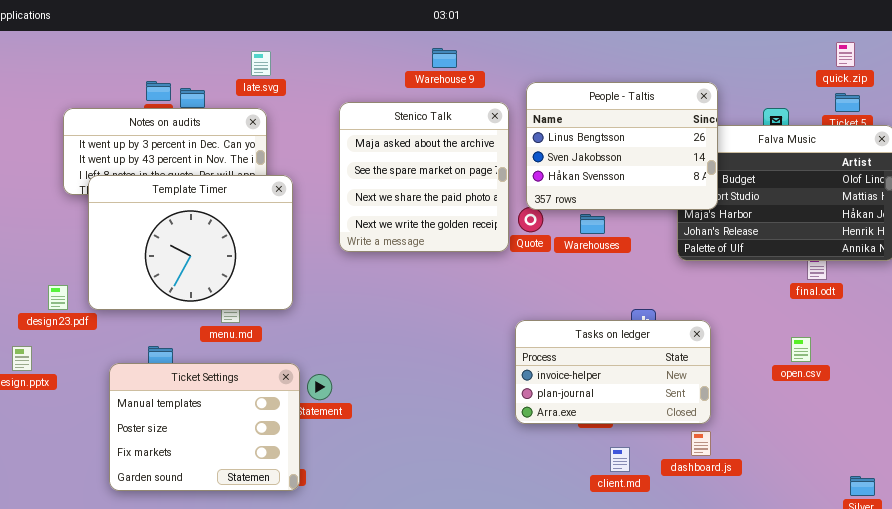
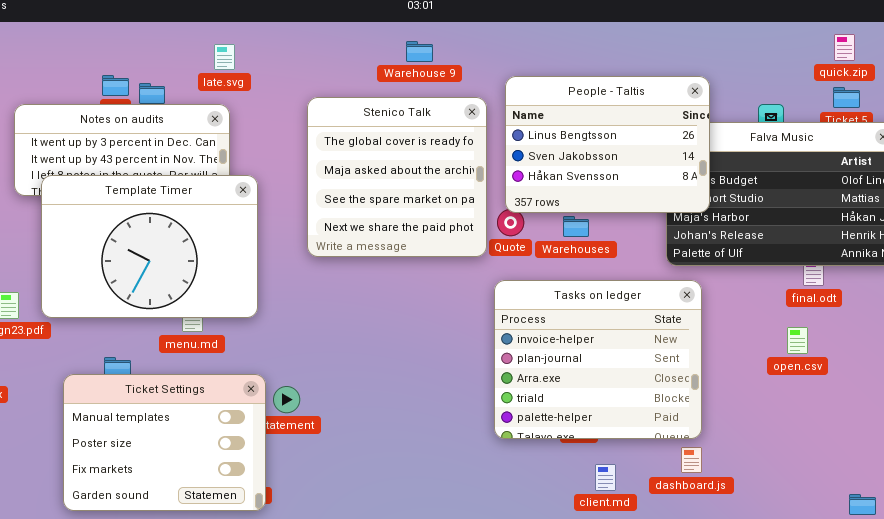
Stenico Talk: [339,102,509,252] -> [307,97,487,257], scrolled up 1 row
Tasks on ledger: [515,320,711,424] -> [494,280,702,439], resized
open.csv: [791,337,811,362] -> [787,327,808,354], moved

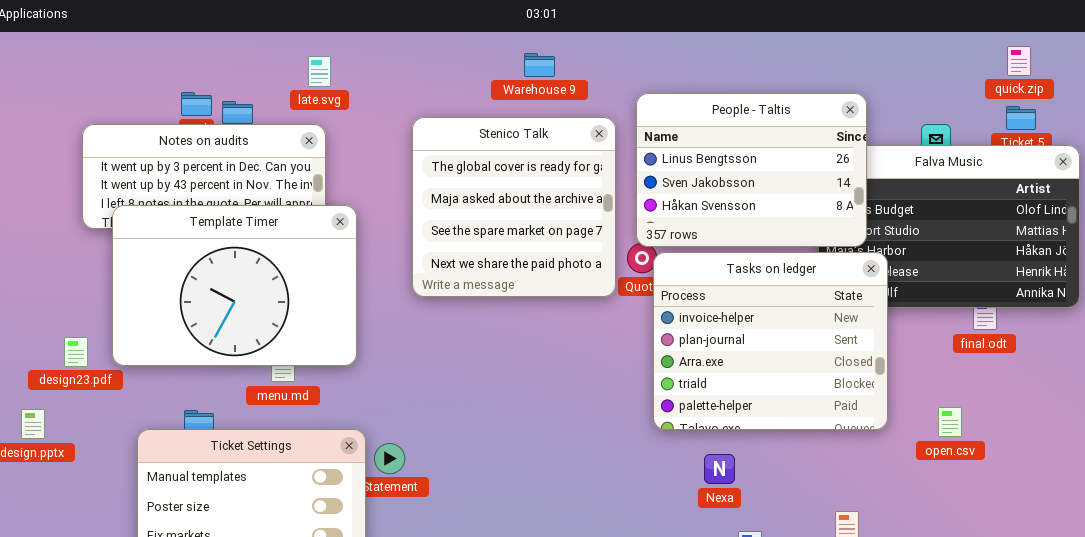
Tasks on ledger: [494,280,702,439] -> [653,252,888,430], moved
open.csv: [787,327,808,354] -> [938,407,962,437], moved

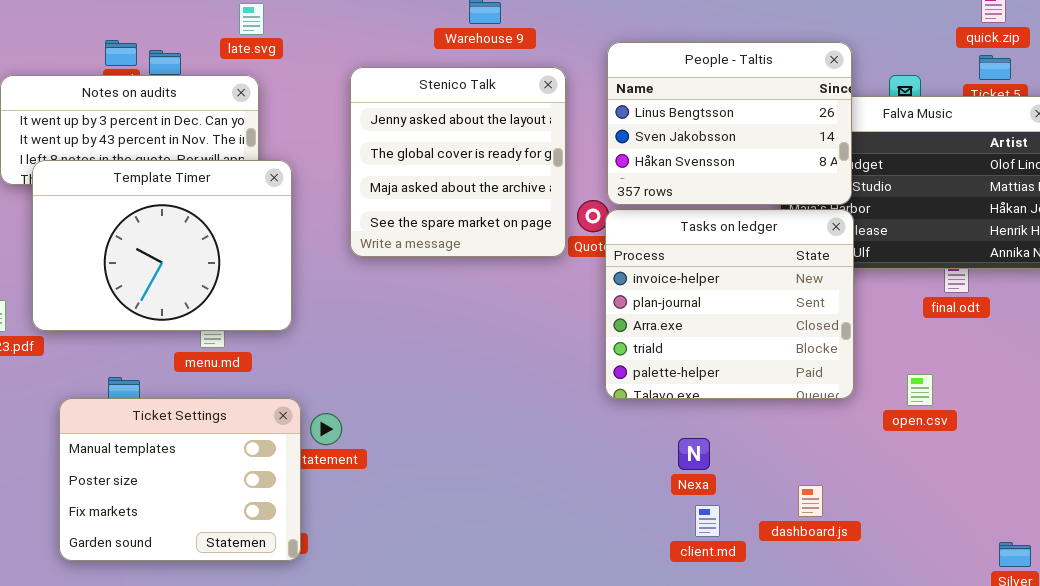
People - Taltis: [636,93,867,247] -> [607,42,852,205], moved
Stenico Talk: [412,117,616,297] -> [350,67,566,257], scrolled up 1 row
Nexa: [704,454,735,484] -> [678,438,710,470], moved

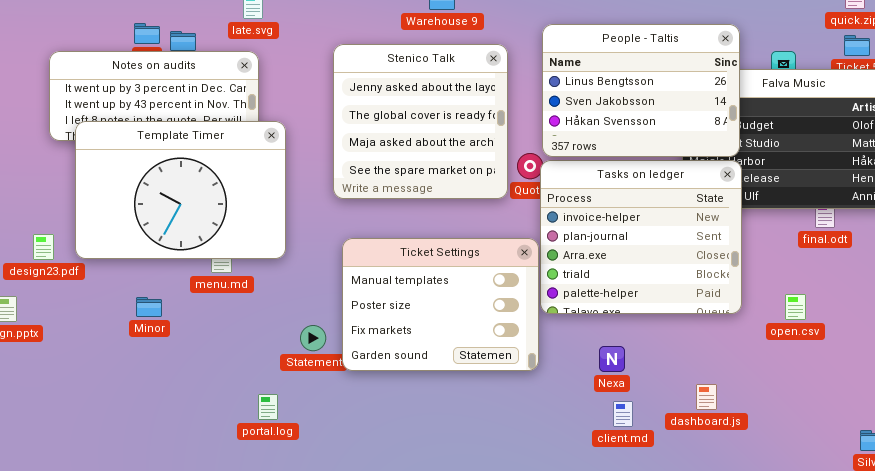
Ticket Settings: [59,398,301,561] -> [342,238,539,371], moved

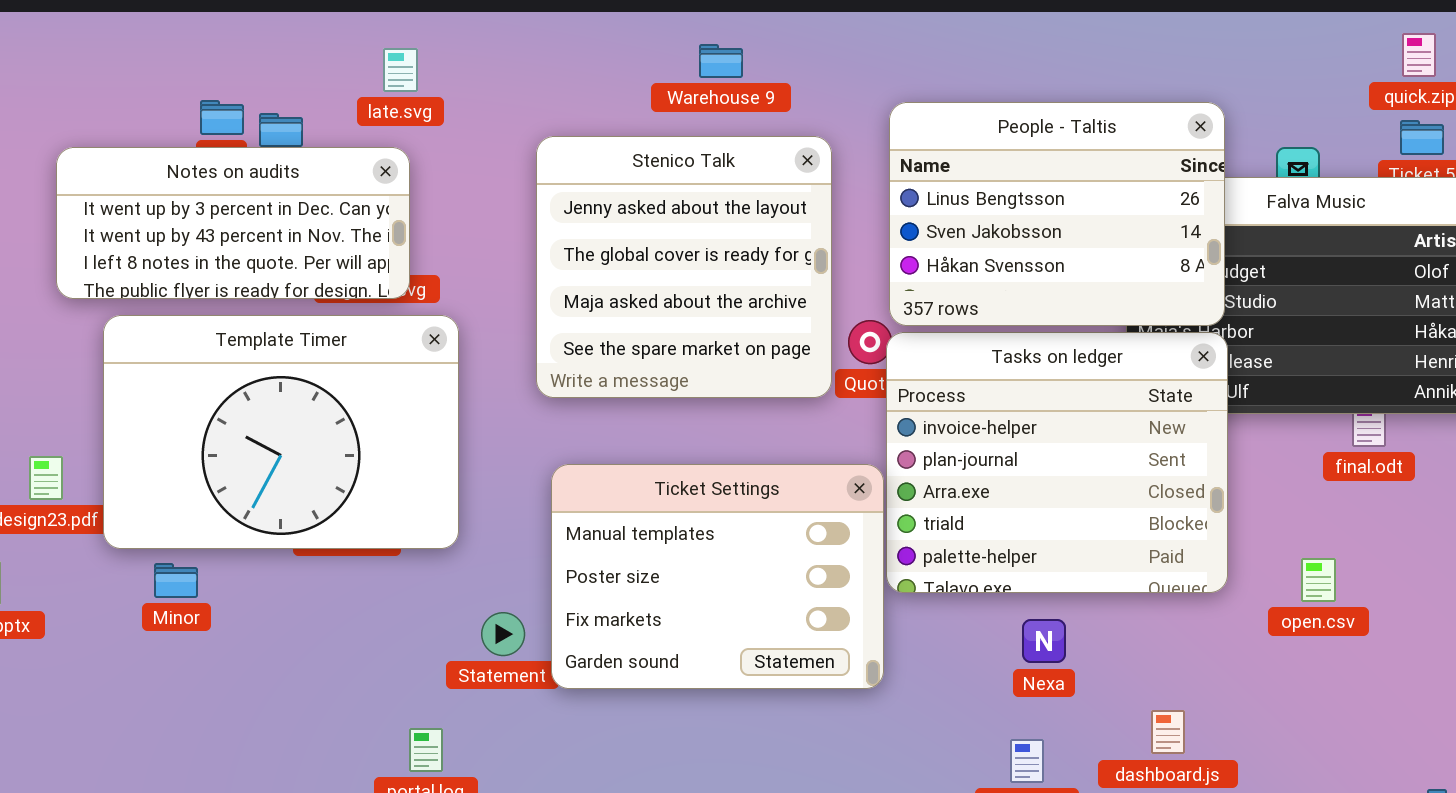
Template Timer: [75,121,286,259] -> [103,315,459,549], moved
Minor: [136,297,162,317] -> [154,563,198,598], moved
Nexa: [599,346,625,372] -> [1022,619,1066,663], moved

